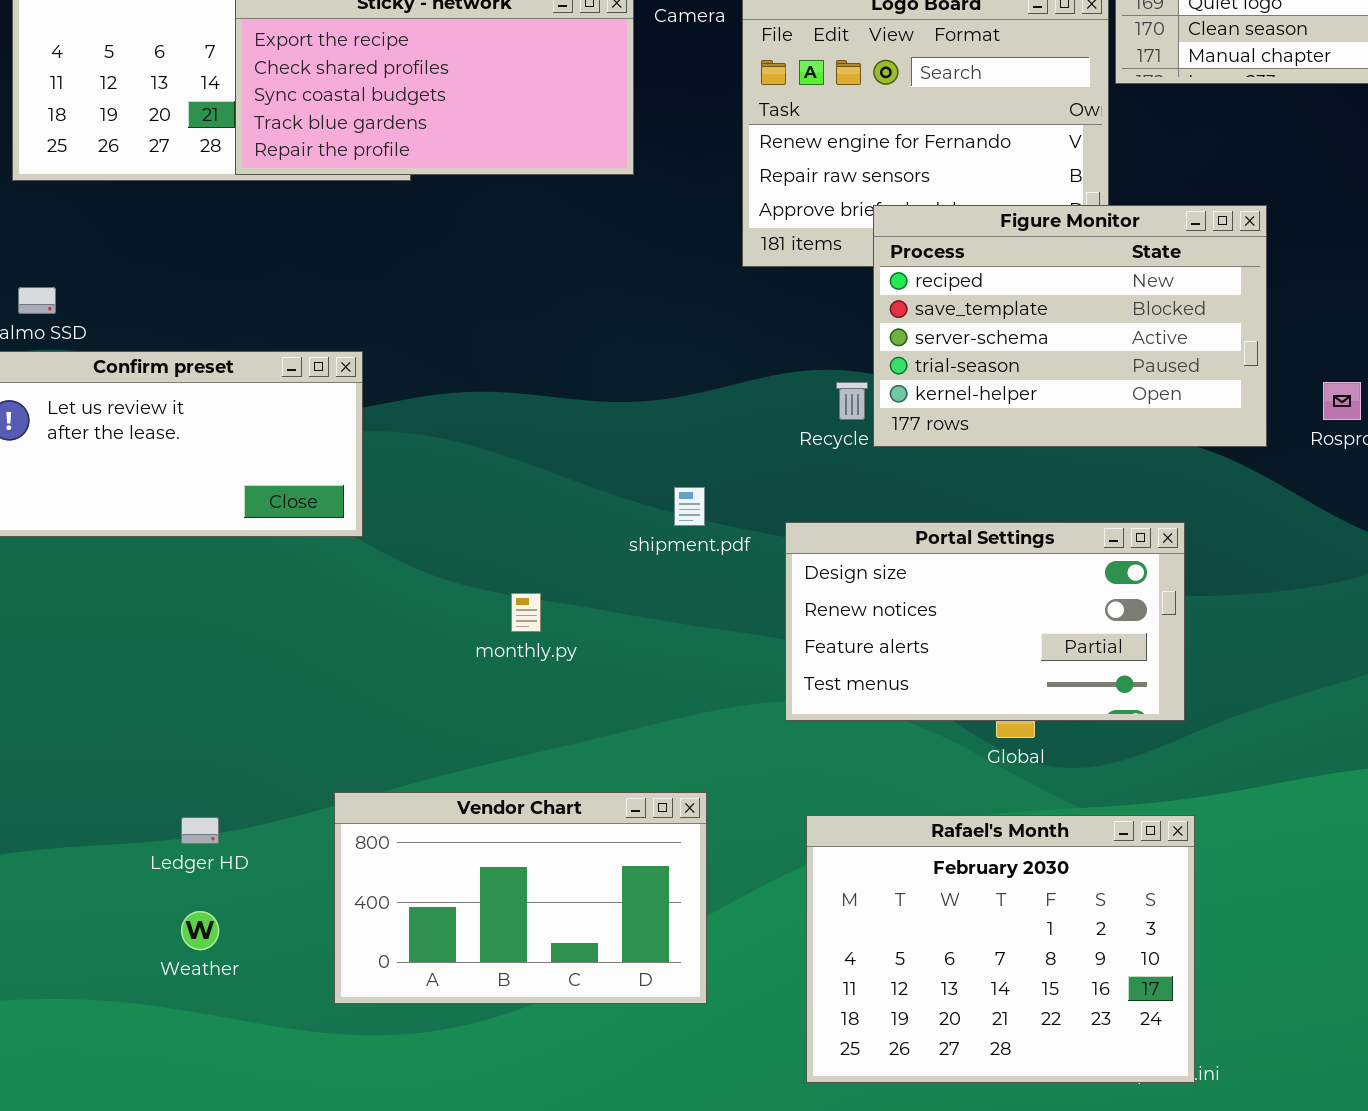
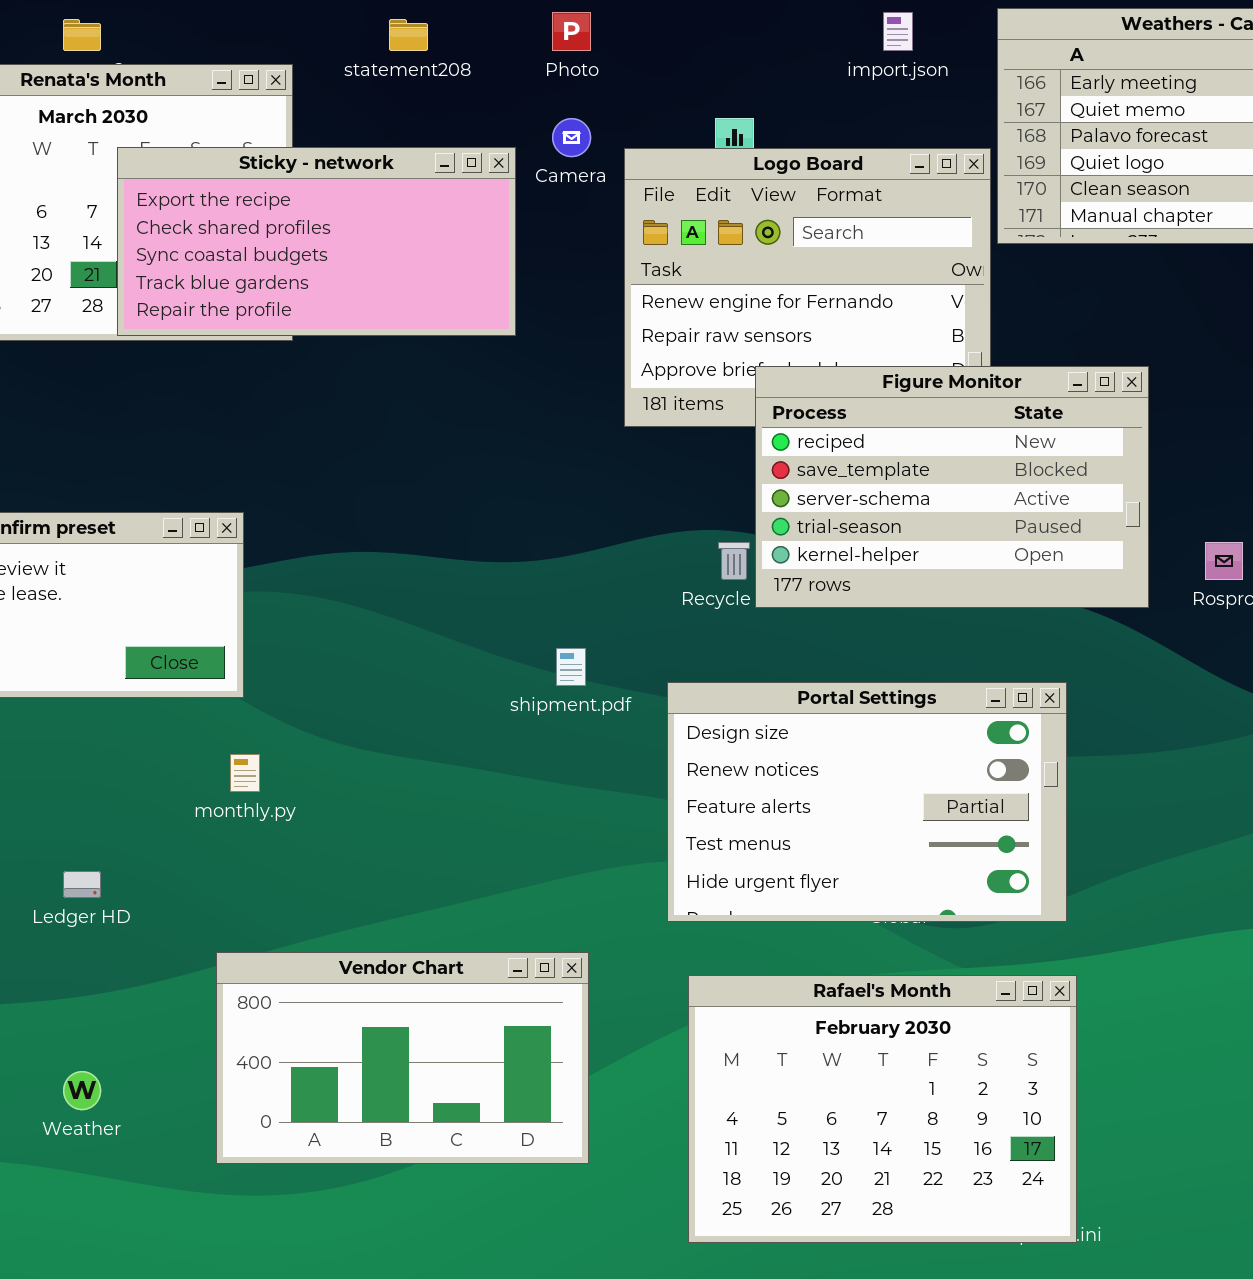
Portal Settings: [785,522,1185,721] -> [667,682,1067,922], resized
monthly.py: [511,593,541,632] -> [230,754,260,792], moved
Ledger HD: [181,817,219,844] -> [63,871,101,898], moved

